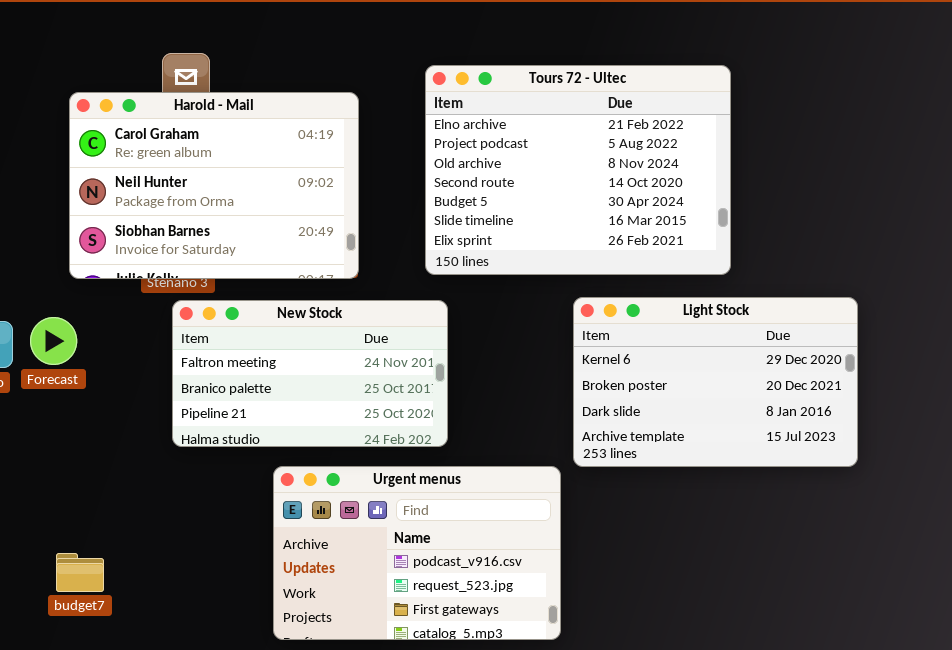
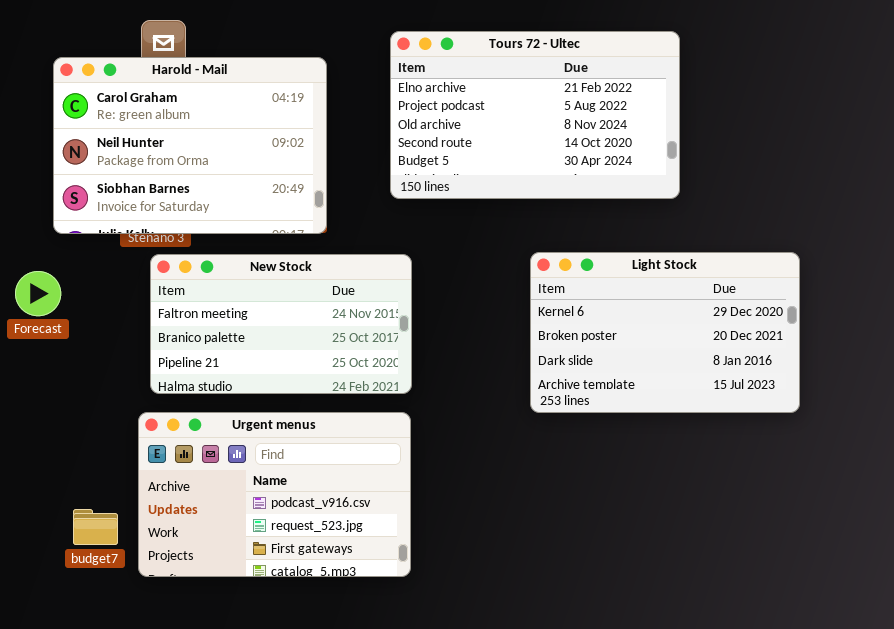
Tours 72 - Ultec: [425,65,731,275] -> [390,31,680,199], resized
Urgent menus: [273,466,561,640] -> [138,412,411,577], moved
budget7: [56,553,104,592] -> [73,509,118,545], moved

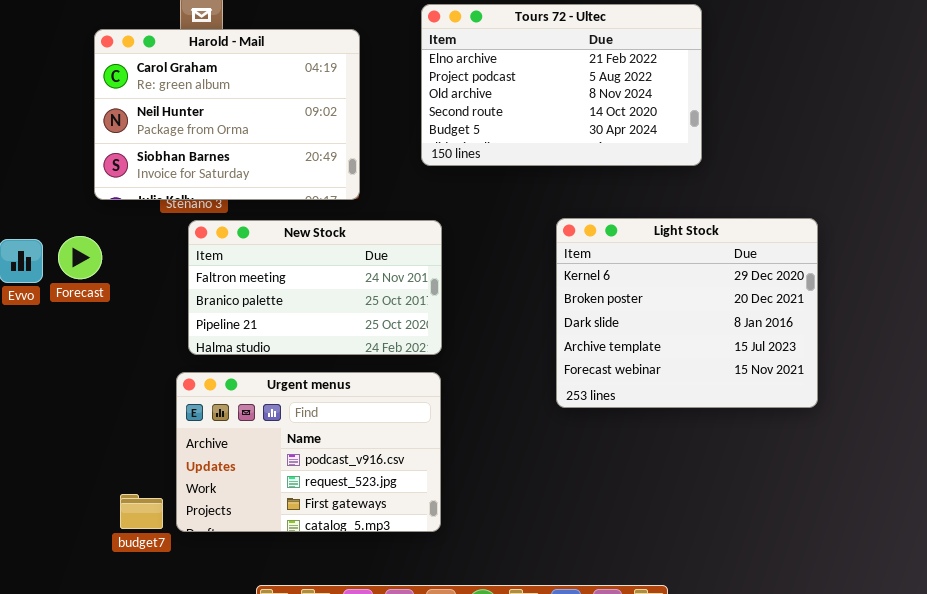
Light Stock: [530,252,800,413] -> [556,218,818,408], resized
budget7: [73,509,118,545] -> [120,494,163,529], moved

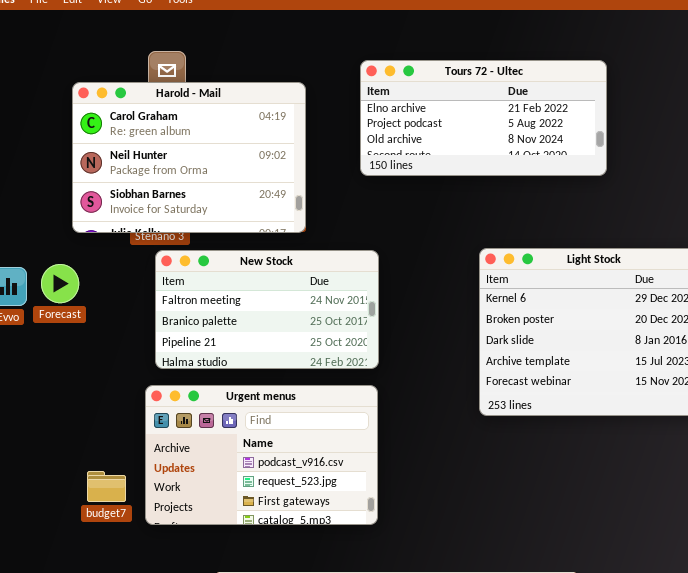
Tours 72 - Ultec: [421,4,702,166] -> [360,60,607,176], resized
budget7: [120,494,163,529] -> [87,471,126,502], moved

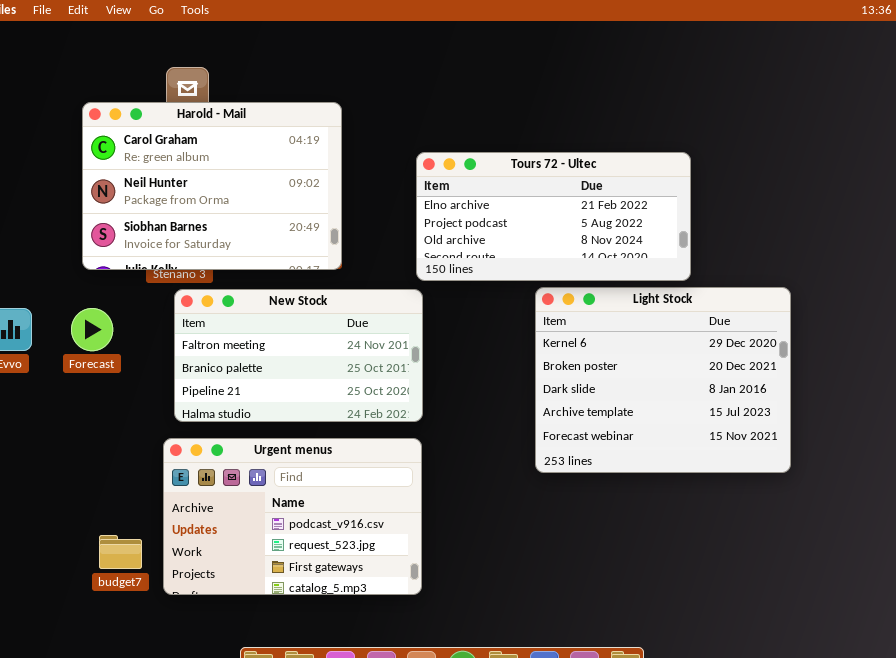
Tours 72 - Ultec: [360,60,607,176] -> [416,152,691,281], moved
Forecast: [41,264,79,303] -> [71,308,113,351], moved

